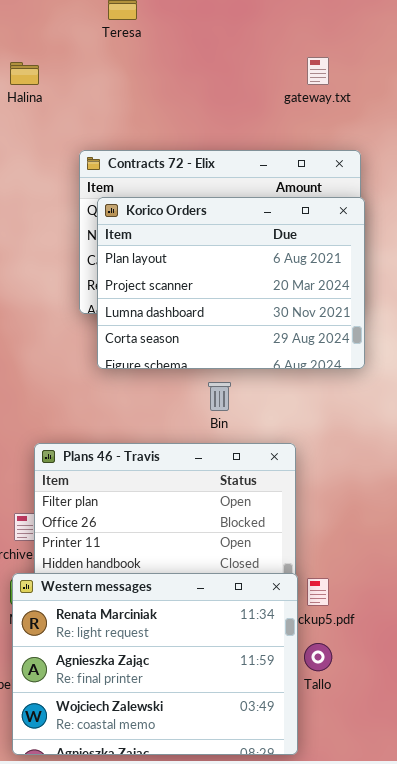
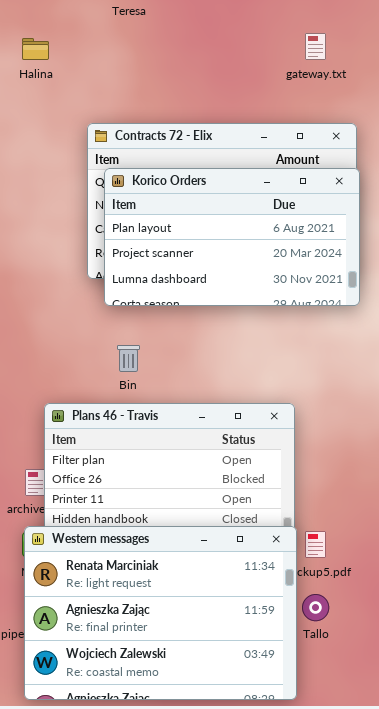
Korico Orders: [97,197,365,369] -> [104,168,360,306], resized
Bin: [208,382,231,411] -> [117,345,140,372], moved

